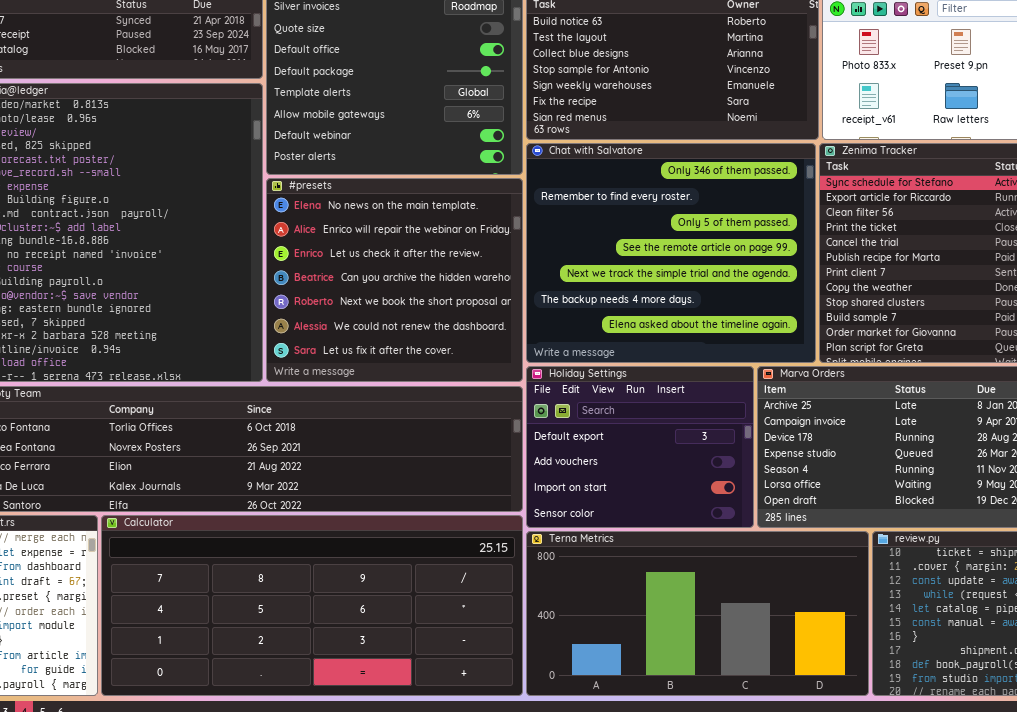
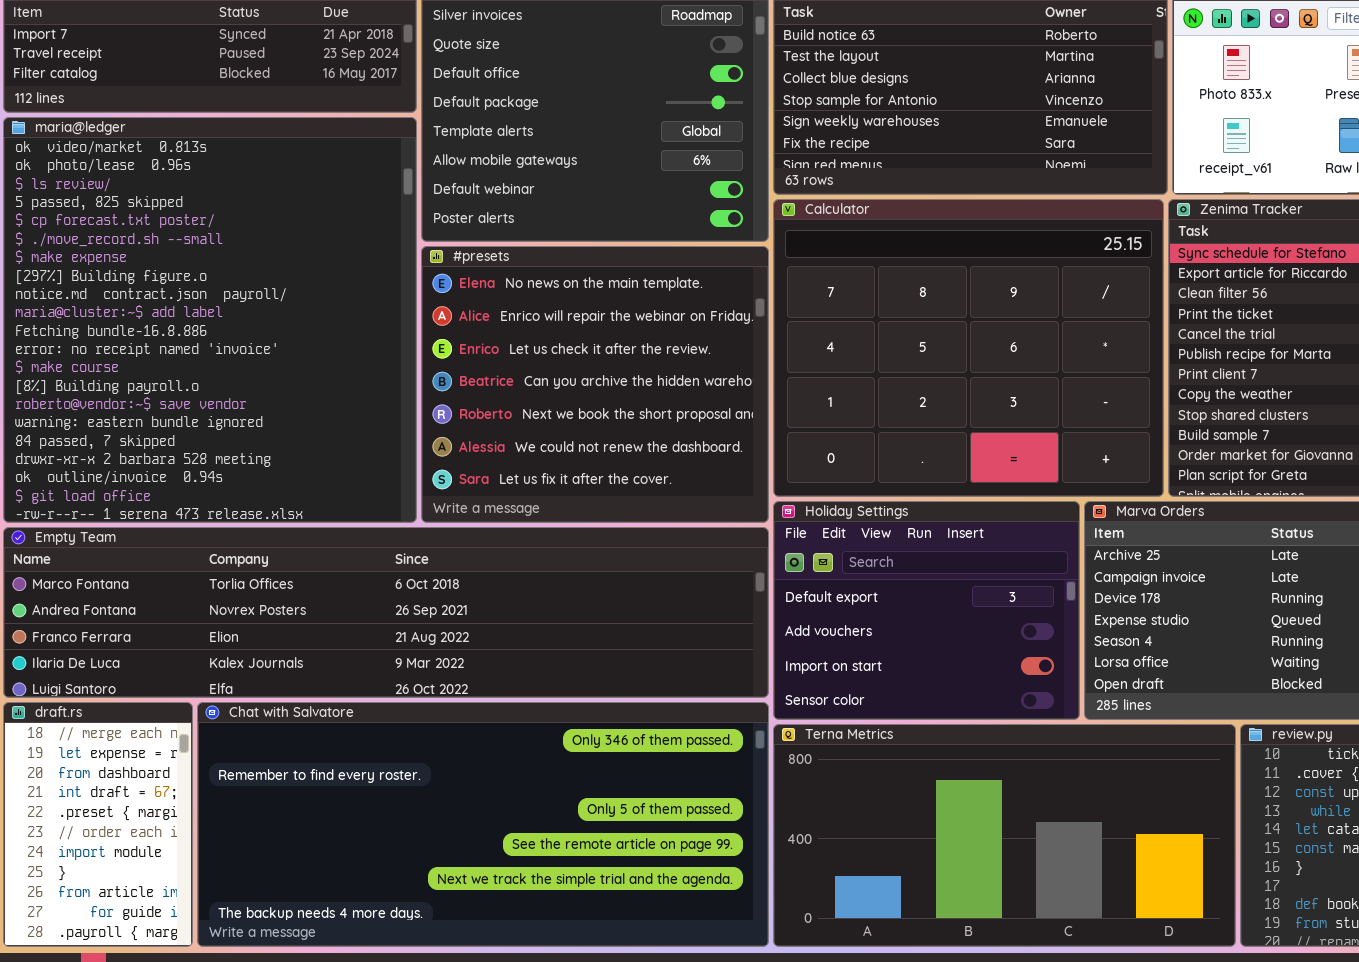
Chat with Salvatore: [526,143,816,363] -> [197,702,769,947], moved, resized
Calculator: [101,515,523,696] -> [773,199,1164,497], moved, resized

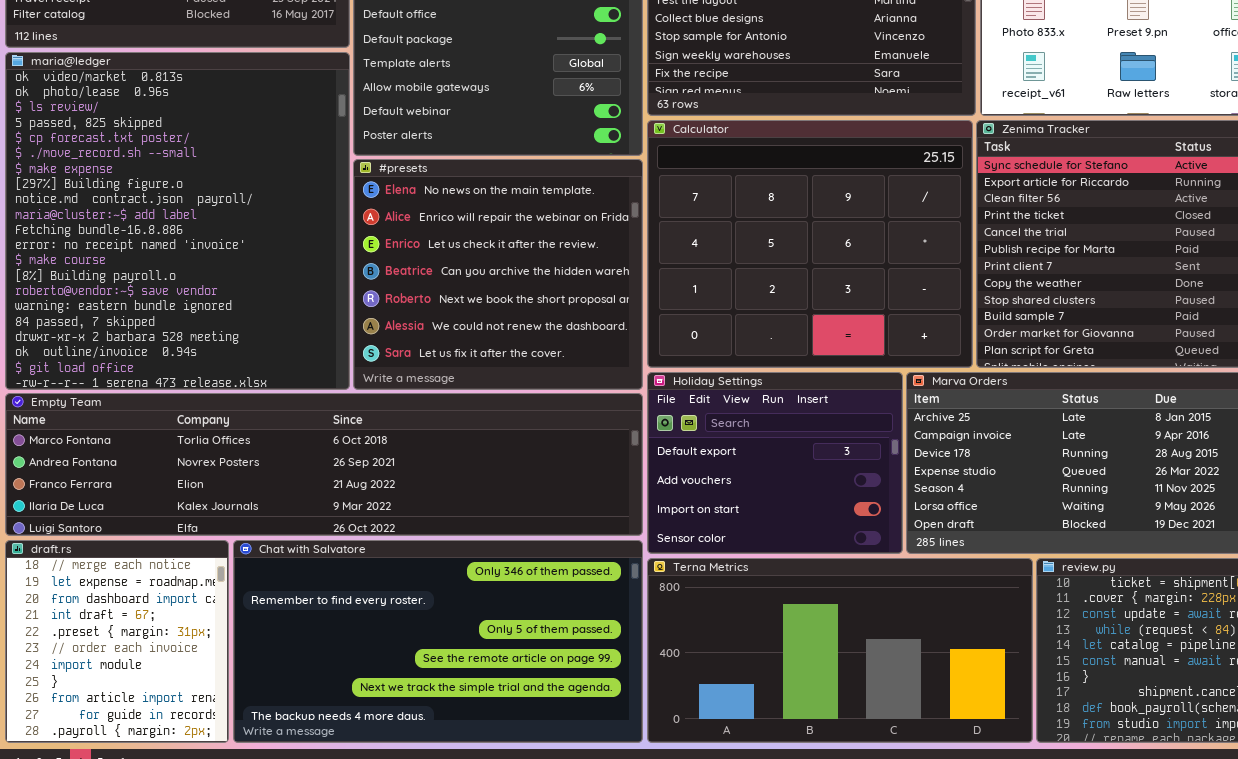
draft.rs: [3,702,193,947] -> [5,540,229,743], resized
Chat with Salvatore: [197,702,769,947] -> [233,540,643,743], resized

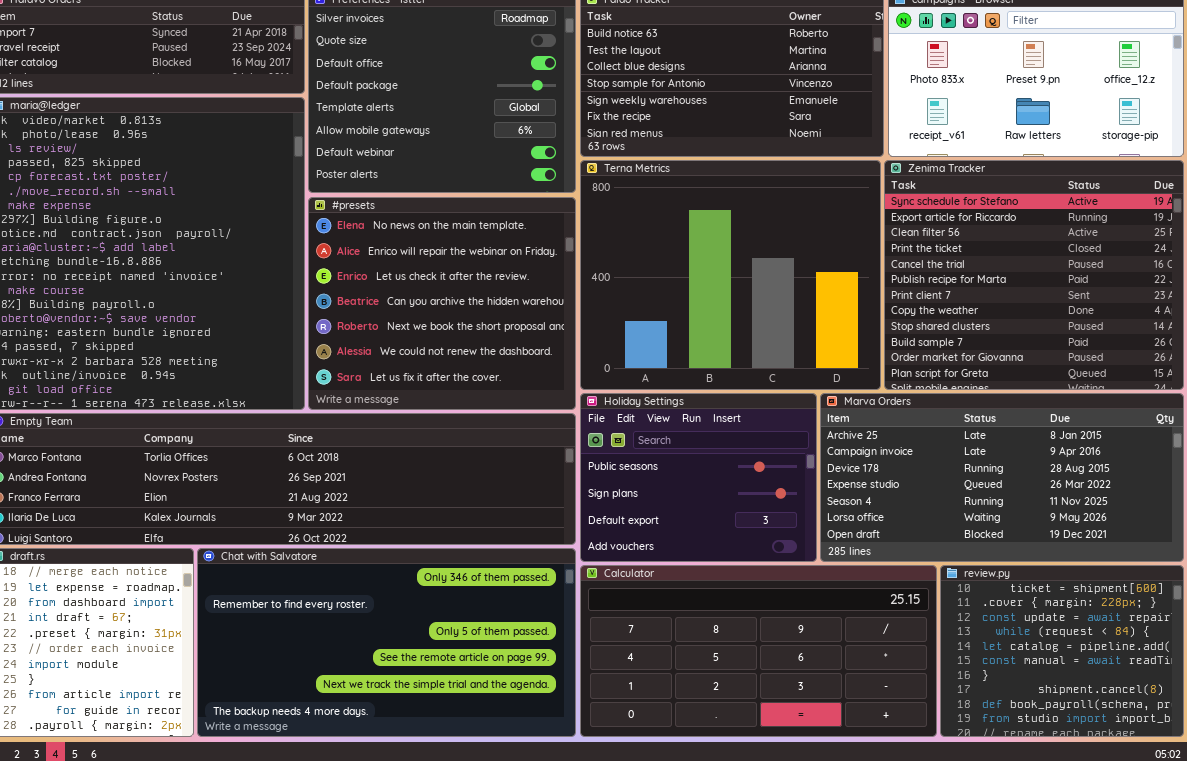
Calculator: [647,120,973,368] -> [580,565,937,737], moved, resized
Holiday Settings: [647,372,903,554] -> [580,393,817,562], scrolled up 2 rows
Terna Metrics: [647,558,1033,743] -> [580,160,881,390], moved, resized

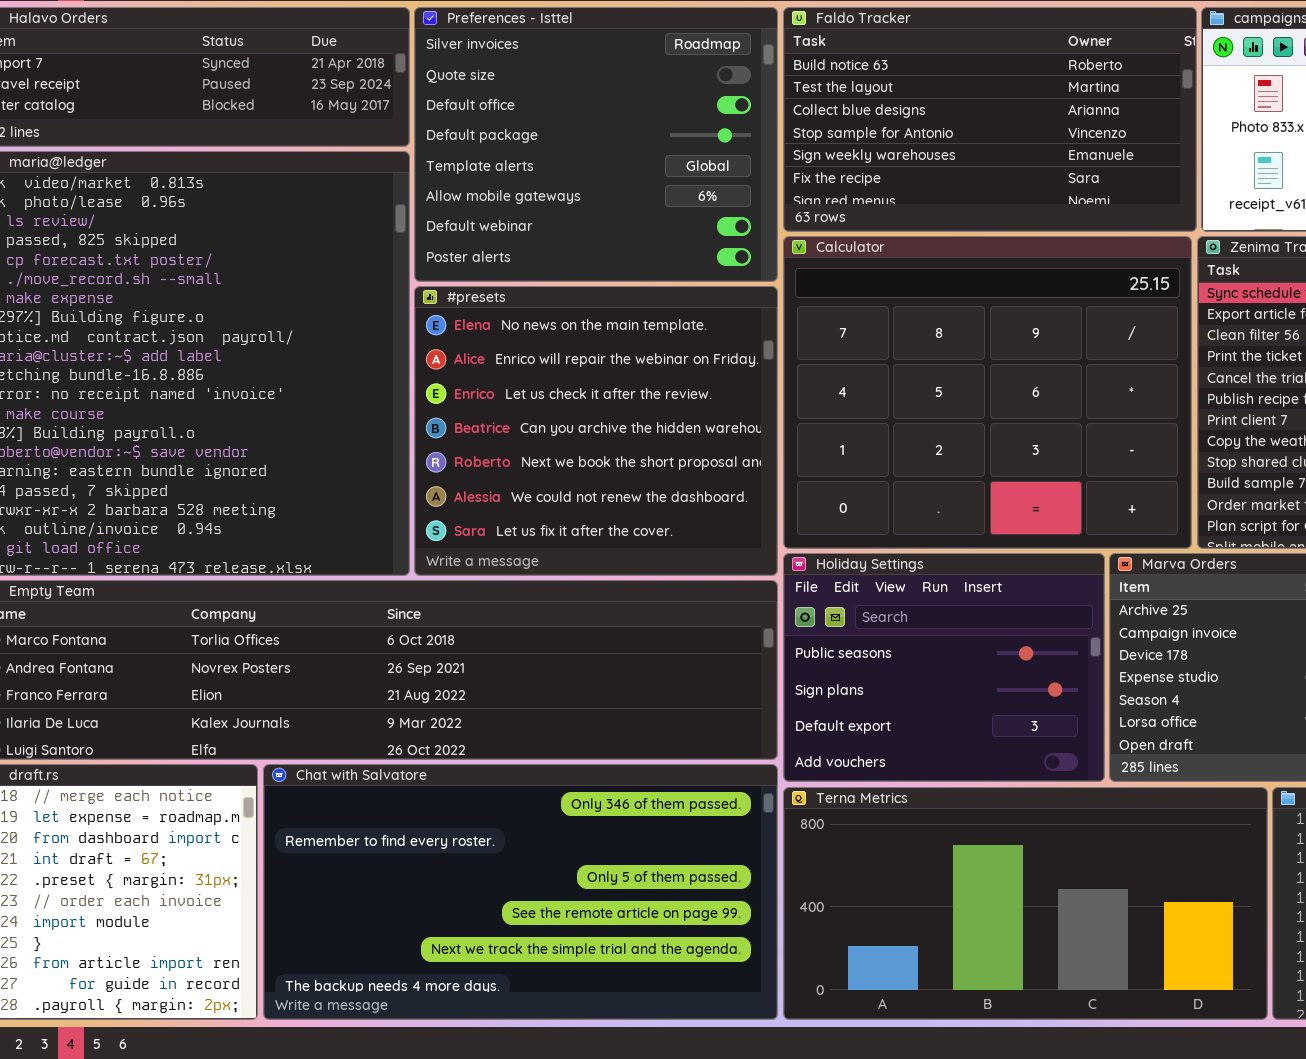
Terna Metrics: [580,160,881,390] -> [783,787,1268,1020], moved, resized
Calculator: [580,565,937,737] -> [783,236,1192,549], moved, resized

